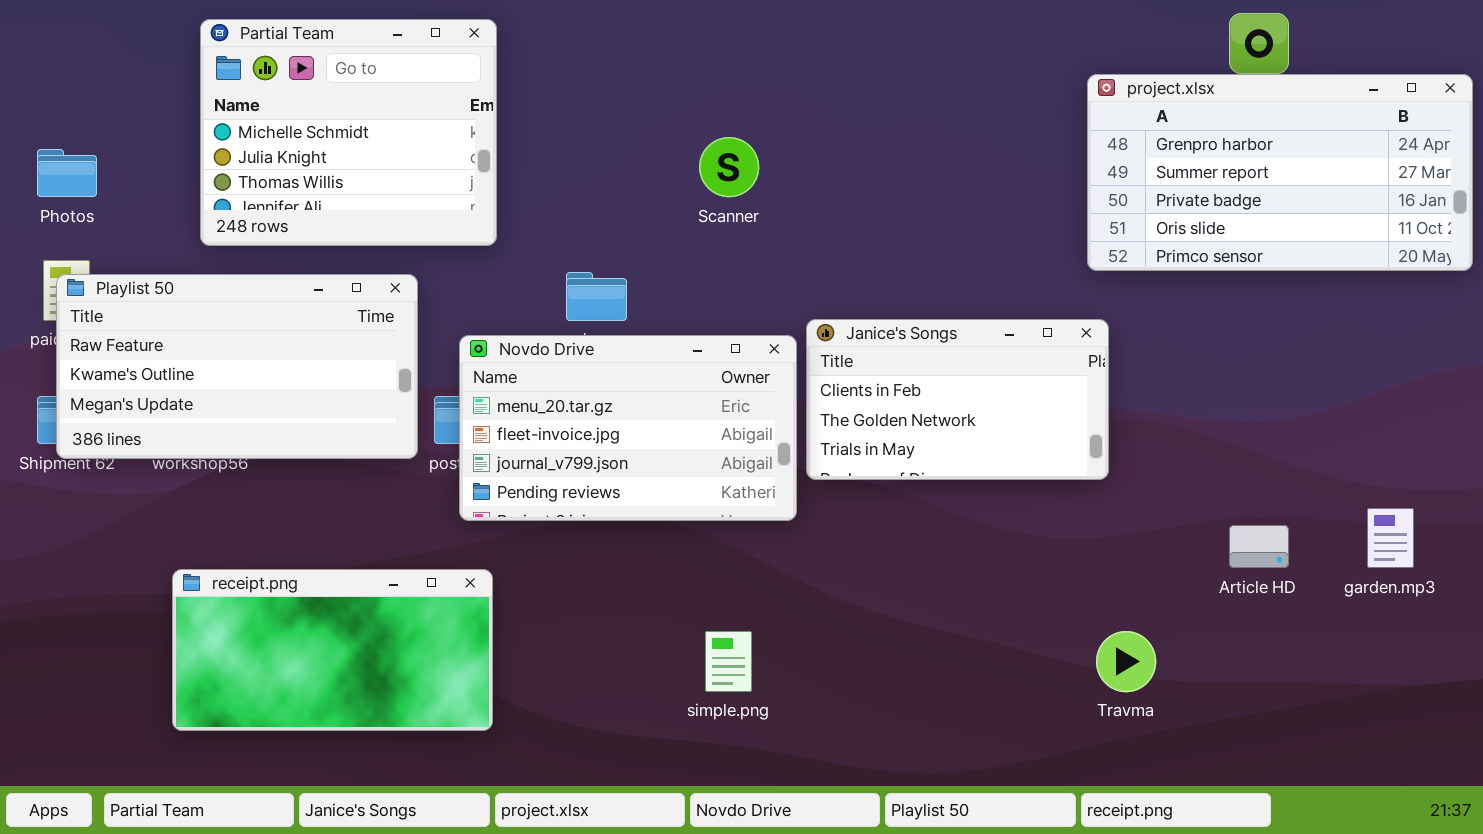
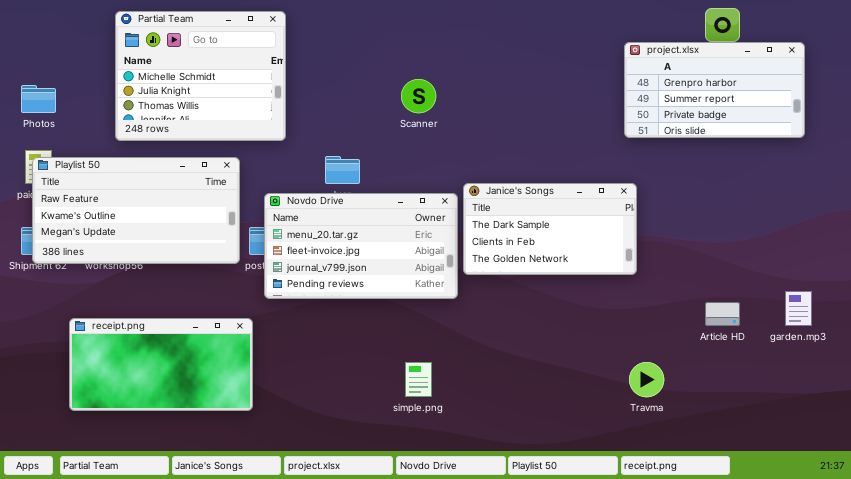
project.xlsx: [1087,74,1473,271] -> [624,42,805,138], resized
Janice's Songs: [806,319,1109,480] -> [463,183,637,275], scrolled up 1 row
receipt.png: [172,569,493,731] -> [69,318,253,411], moved

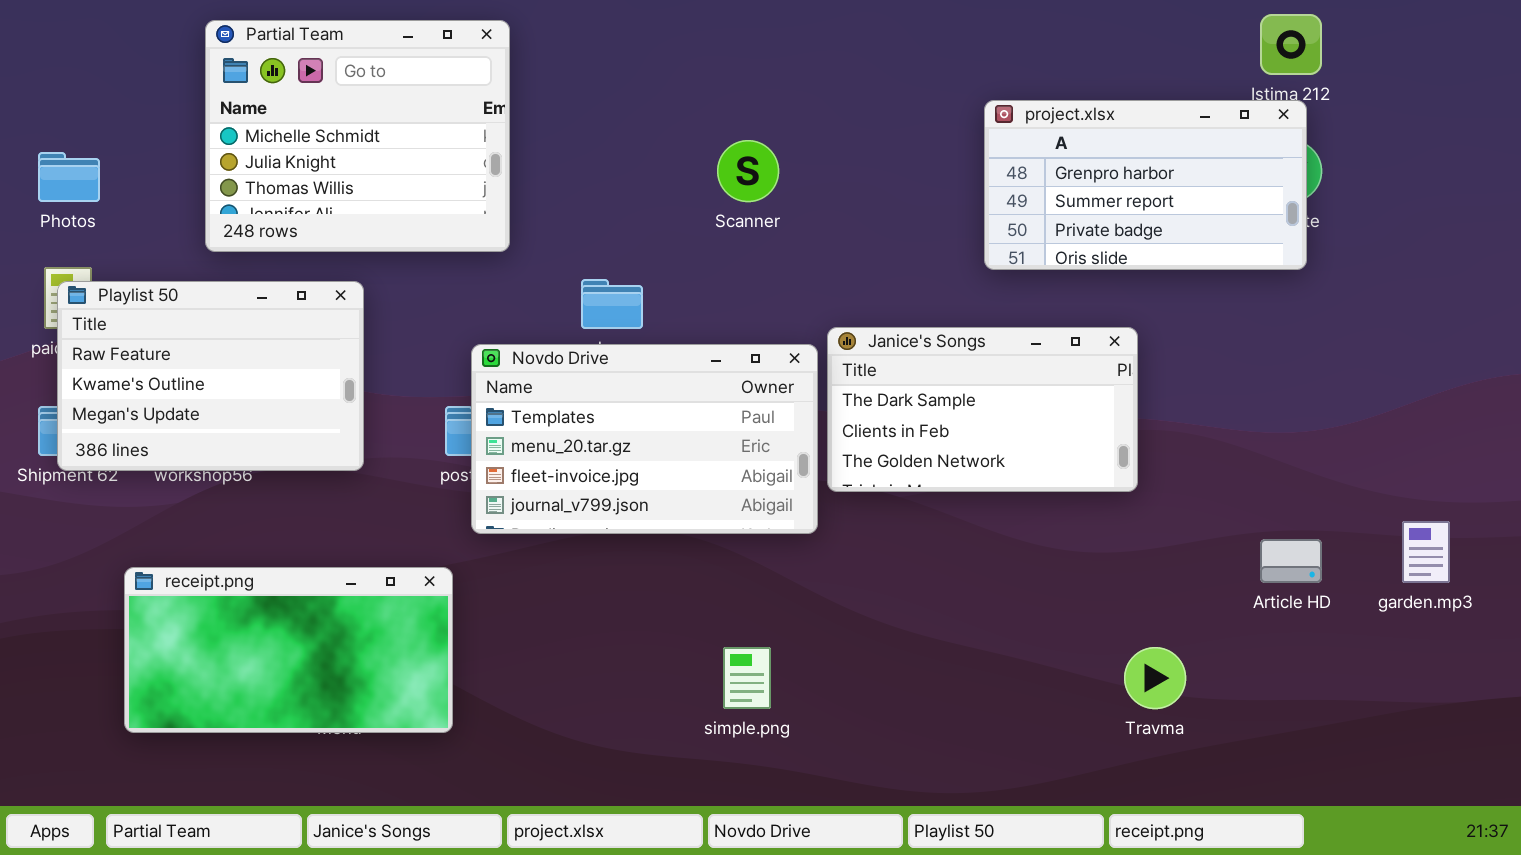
project.xlsx: [624,42,805,138] -> [984,100,1307,270], moved
Playlist 50: [32,157,240,264] -> [57,281,364,471], resized
Novdo Drive: [264,193,458,299] -> [471,344,818,534], scrolled up 1 row

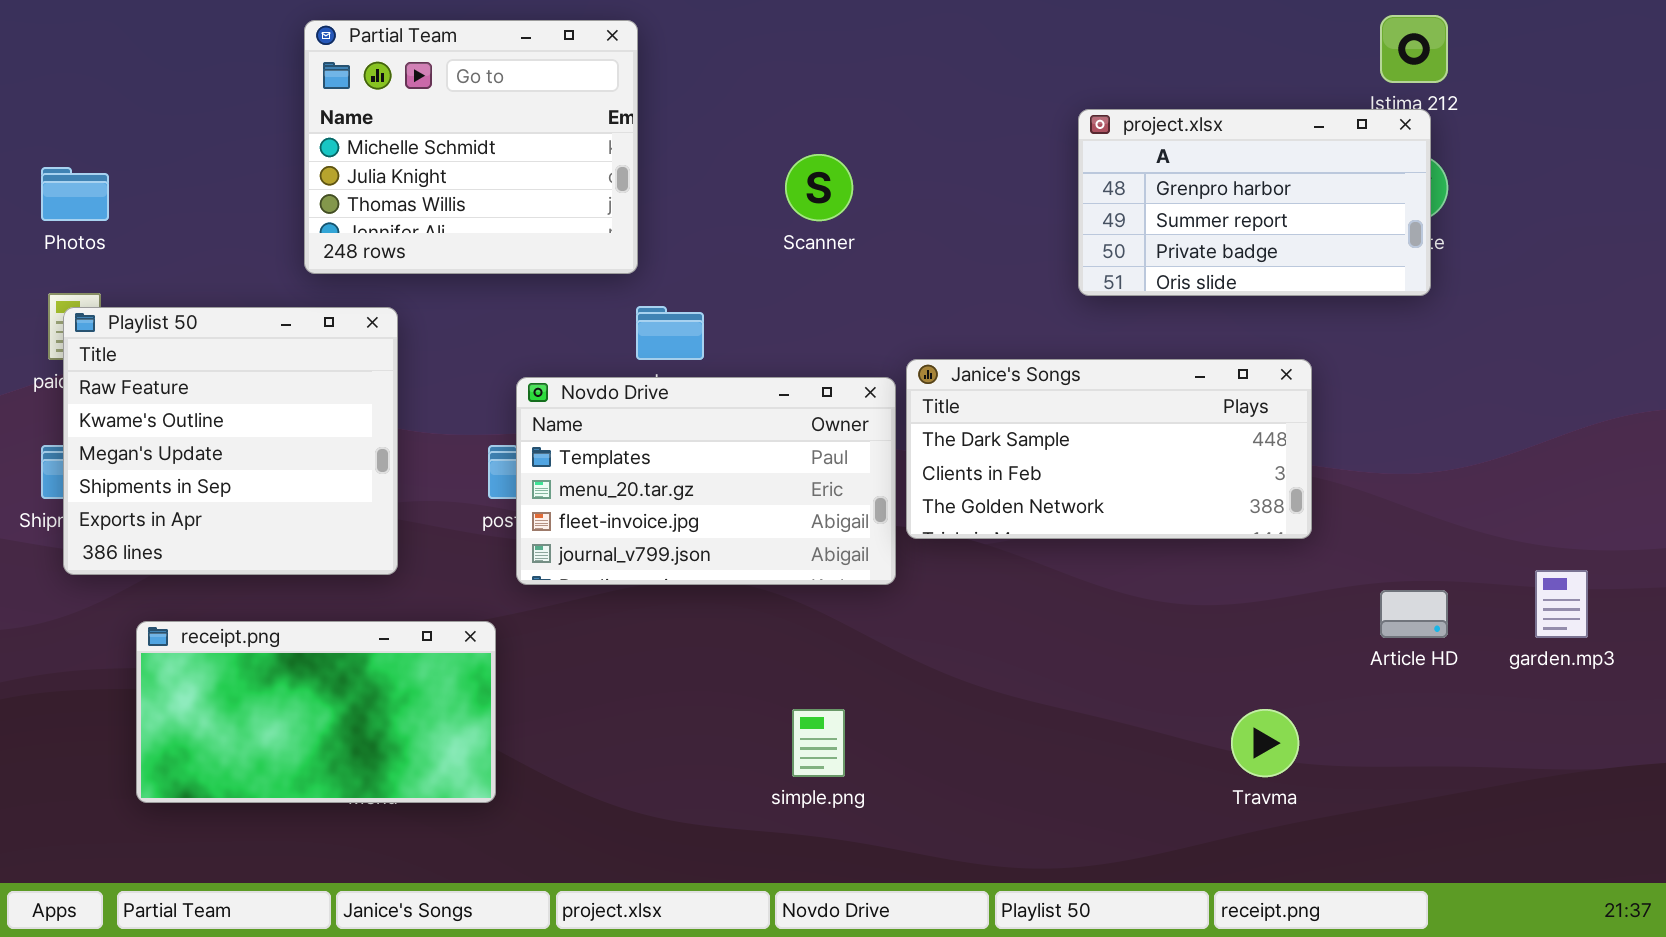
Partial Team: [205,20,510,252] -> [304,20,638,274], moved
Playlist 50: [57,281,364,471] -> [63,307,398,575], resized
Janice's Songs: [827,327,1138,492] -> [906,359,1312,539], resized

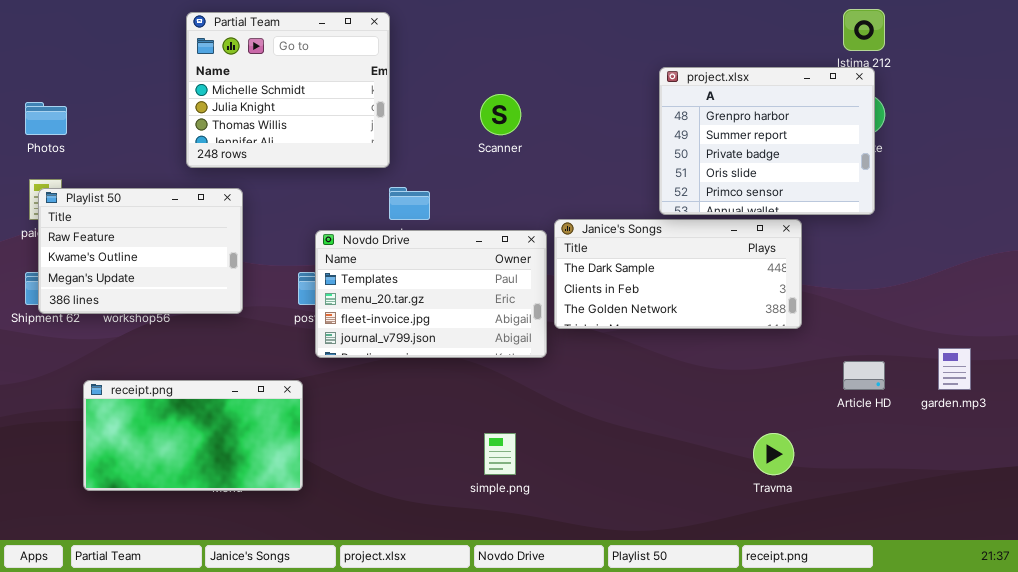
project.xlsx: [1078,109,1431,296] -> [659,67,875,215], resized
Playlist 50: [63,307,398,575] -> [38,188,243,314], resized

